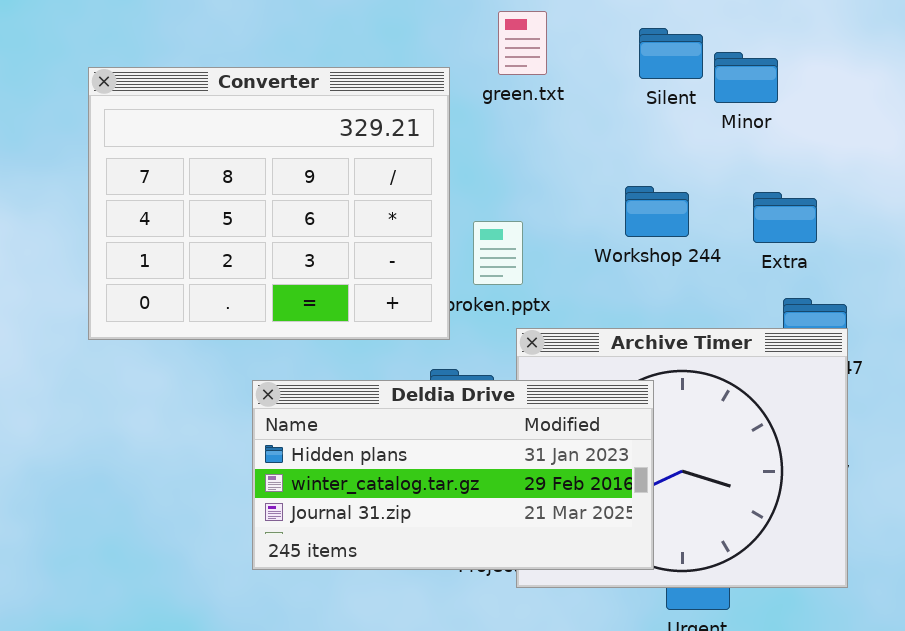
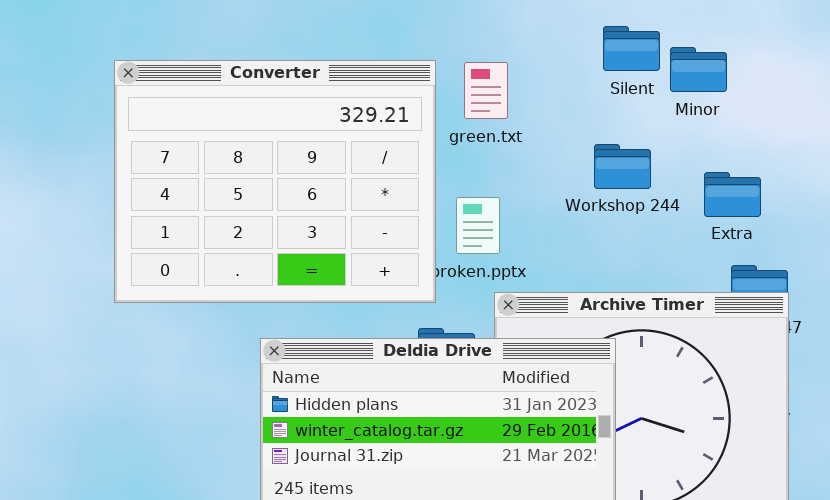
green.txt: [498,11,547,75] -> [464,62,508,119], moved
Workshop 244: [625,186,689,237] -> [594,144,651,189], moved

